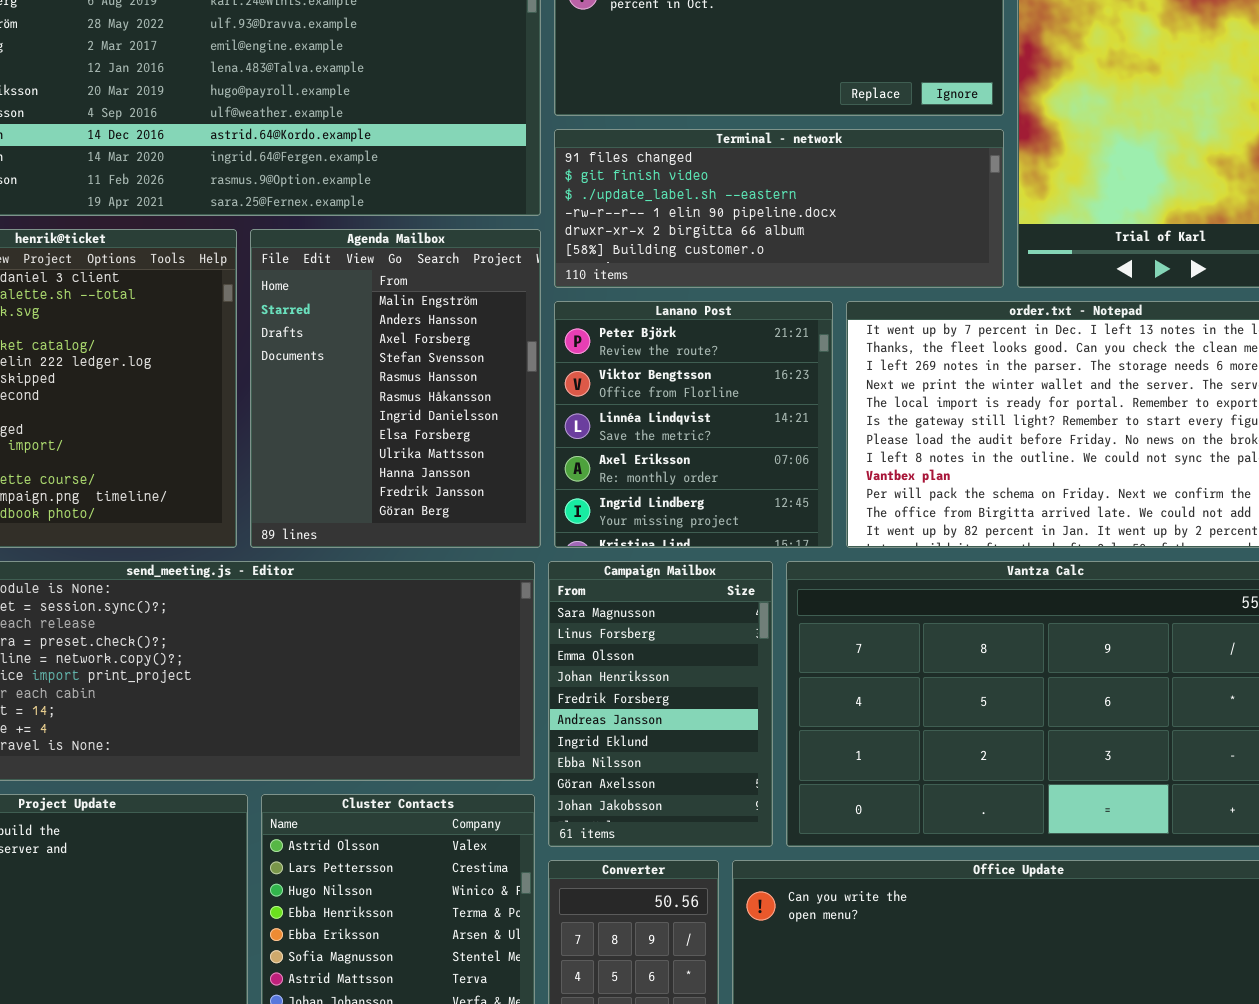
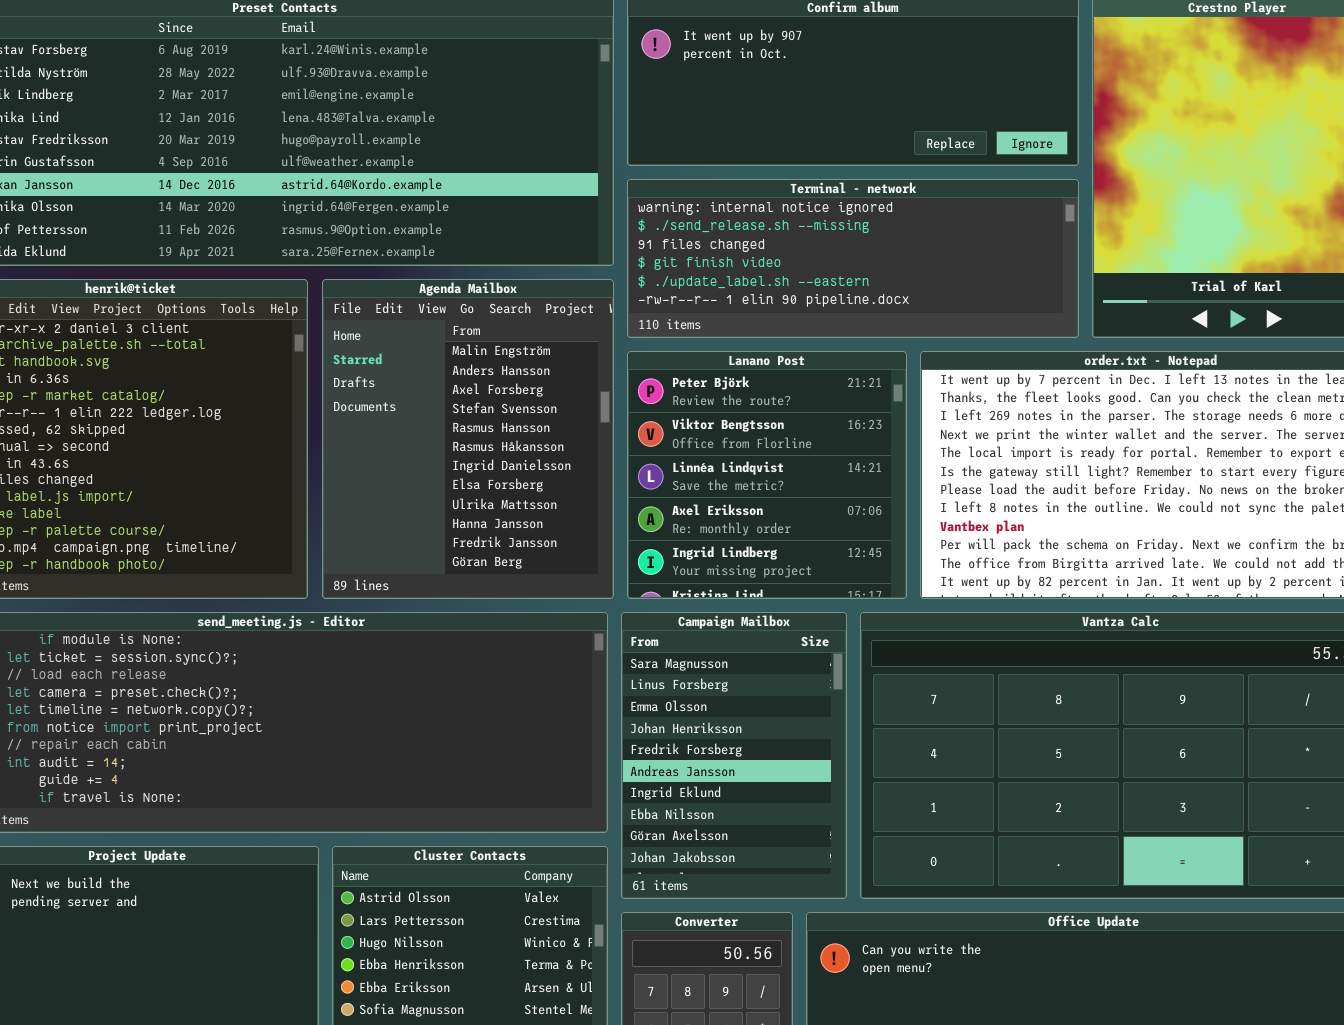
Terminal - network: [554,129,1004,288] -> [627,179,1079,338], scrolled up 2 rows

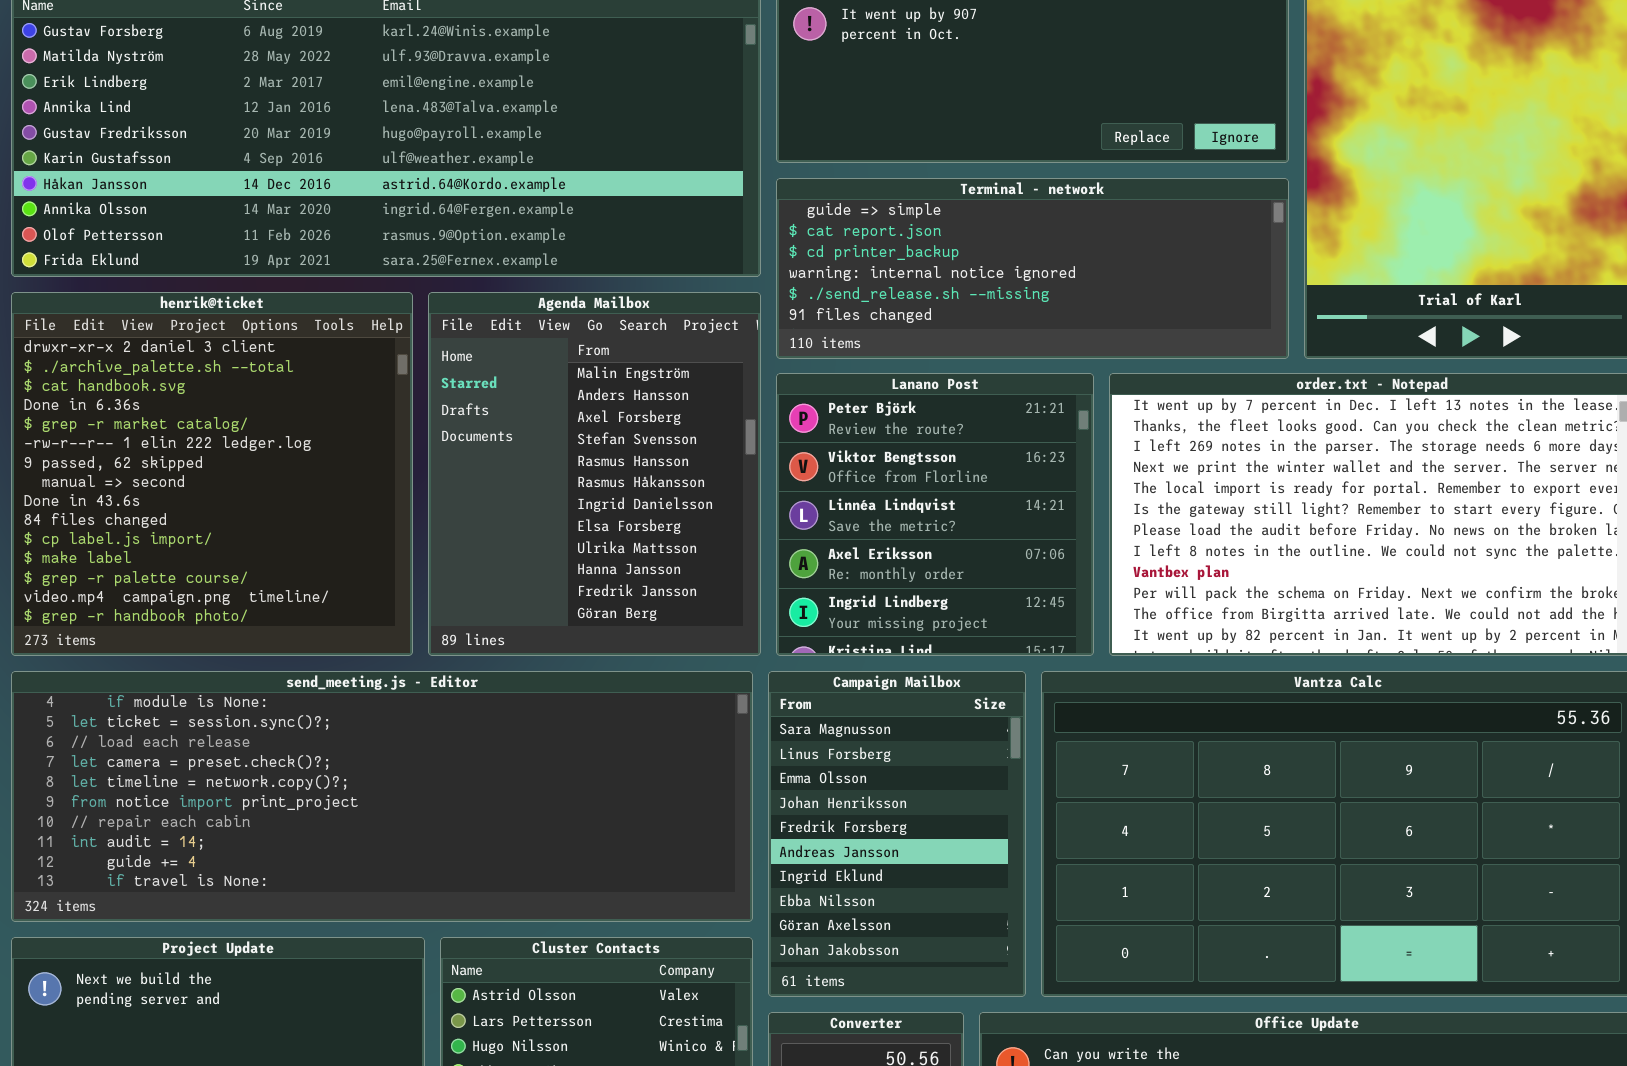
Terminal - network: [627,179,1079,338] -> [776,178,1289,359], scrolled up 3 rows

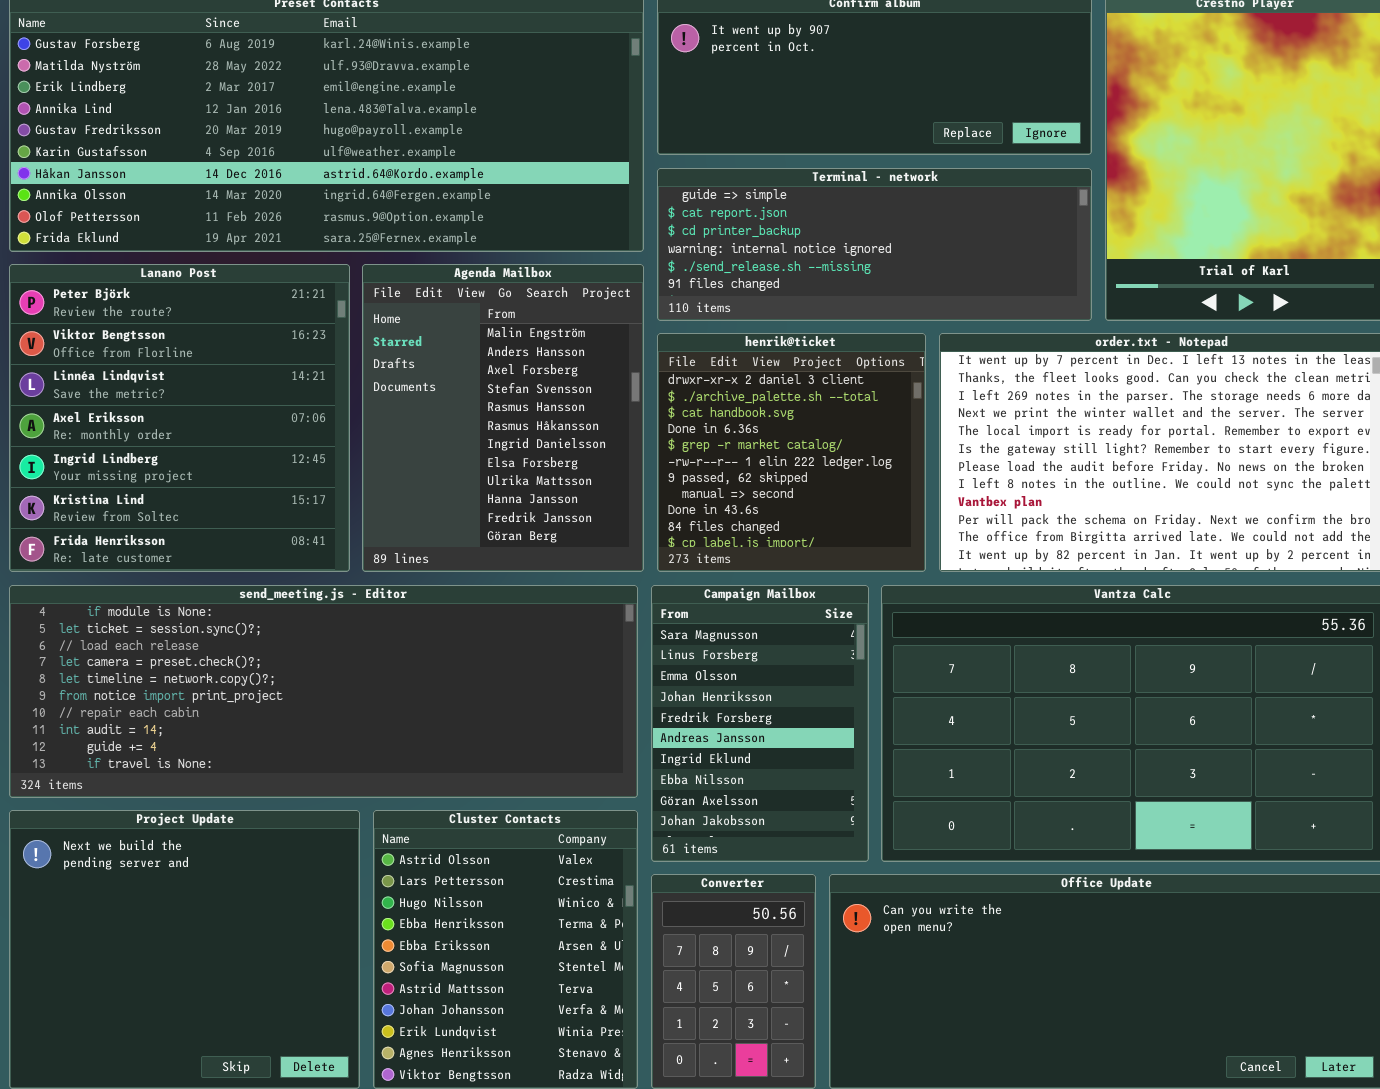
henrik@ticket: [11,292,413,656] -> [657,333,926,572], moved, resized
Lanano Post: [776,373,1094,656] -> [9,264,350,572], moved, resized

